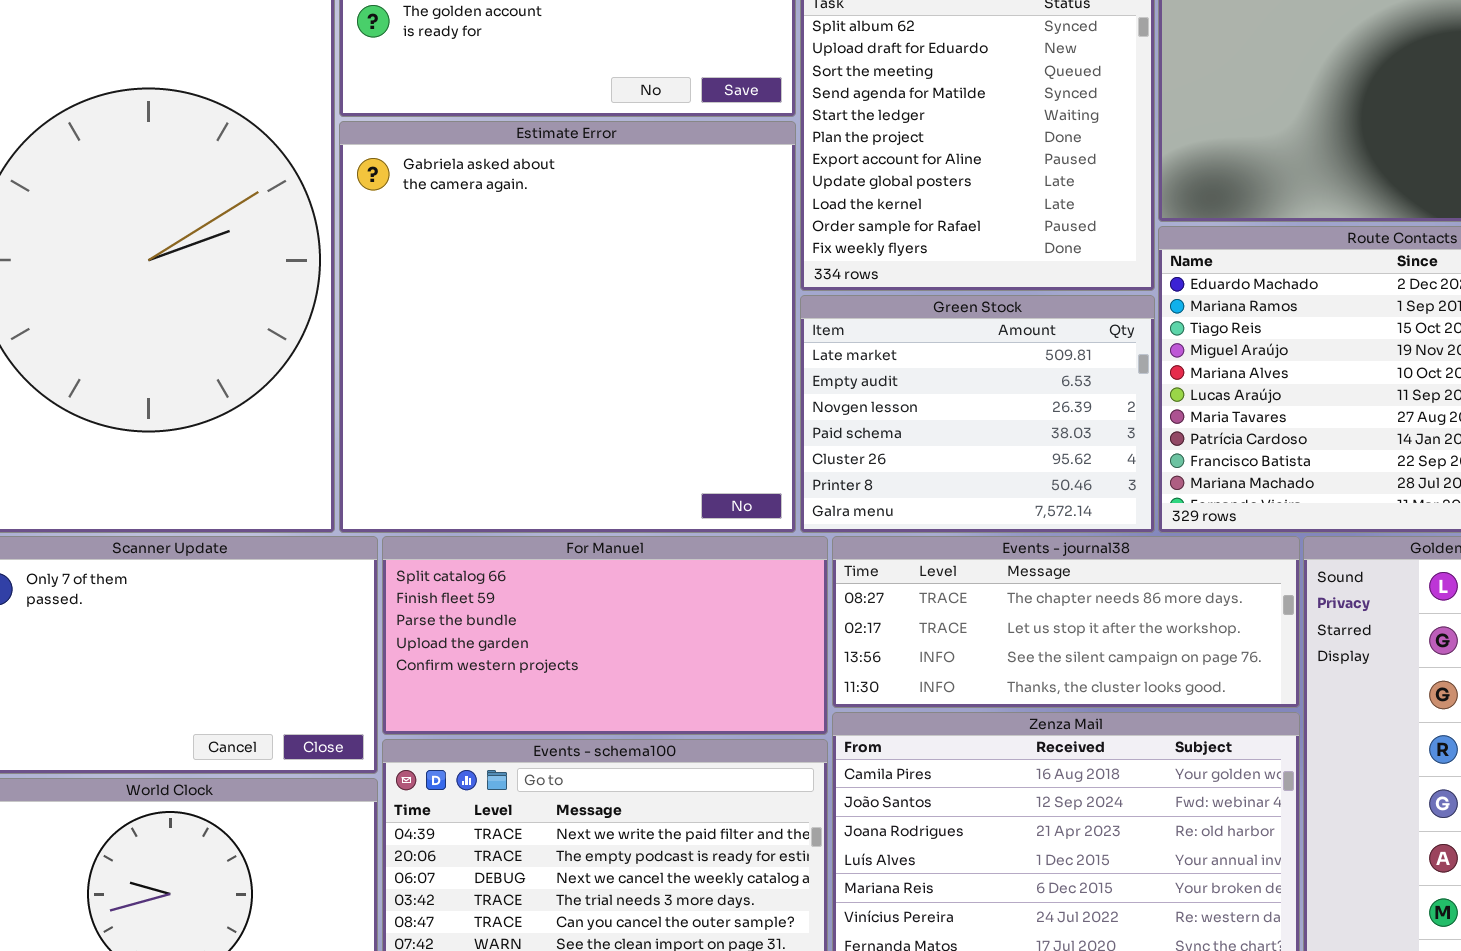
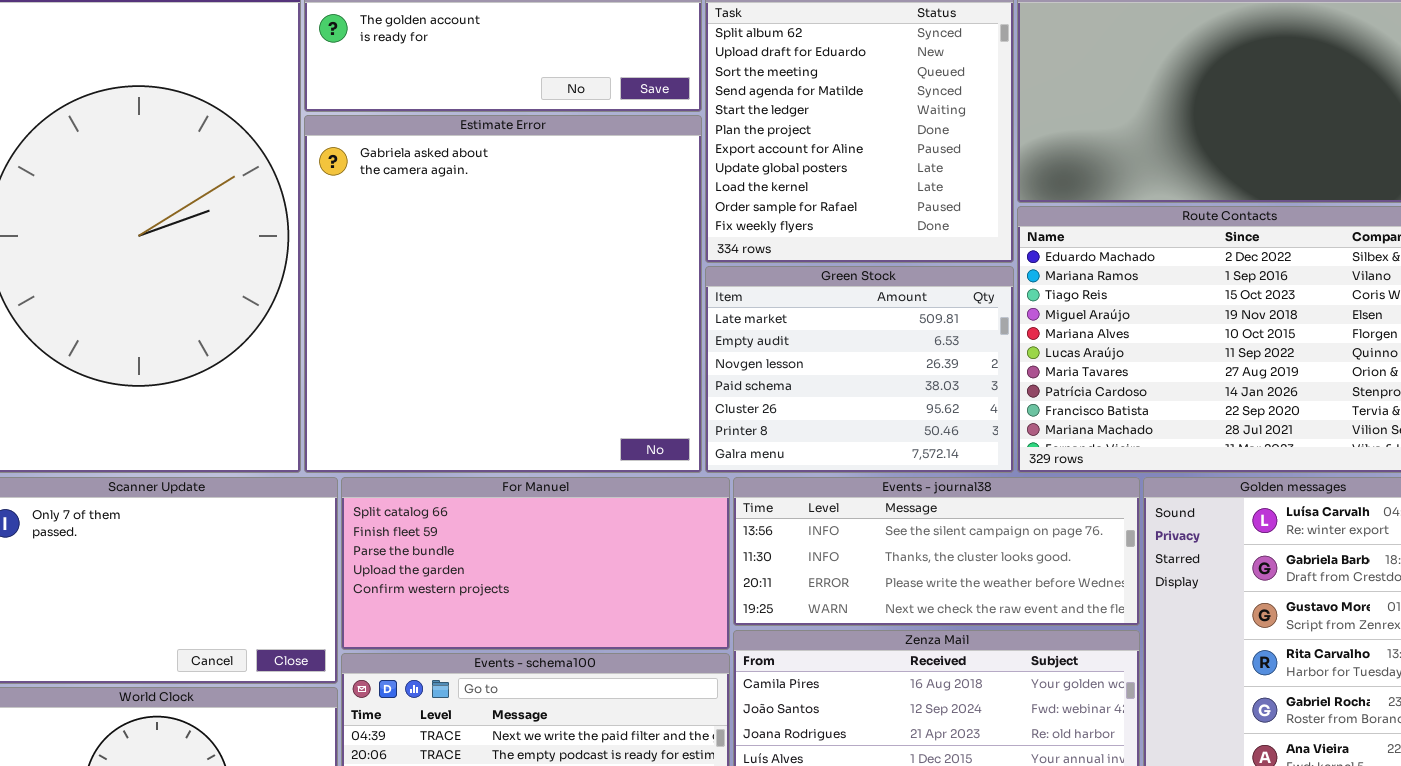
Events - journal38: [832,536,1300,708] -> [733,477,1140,626], scrolled down 2 rows

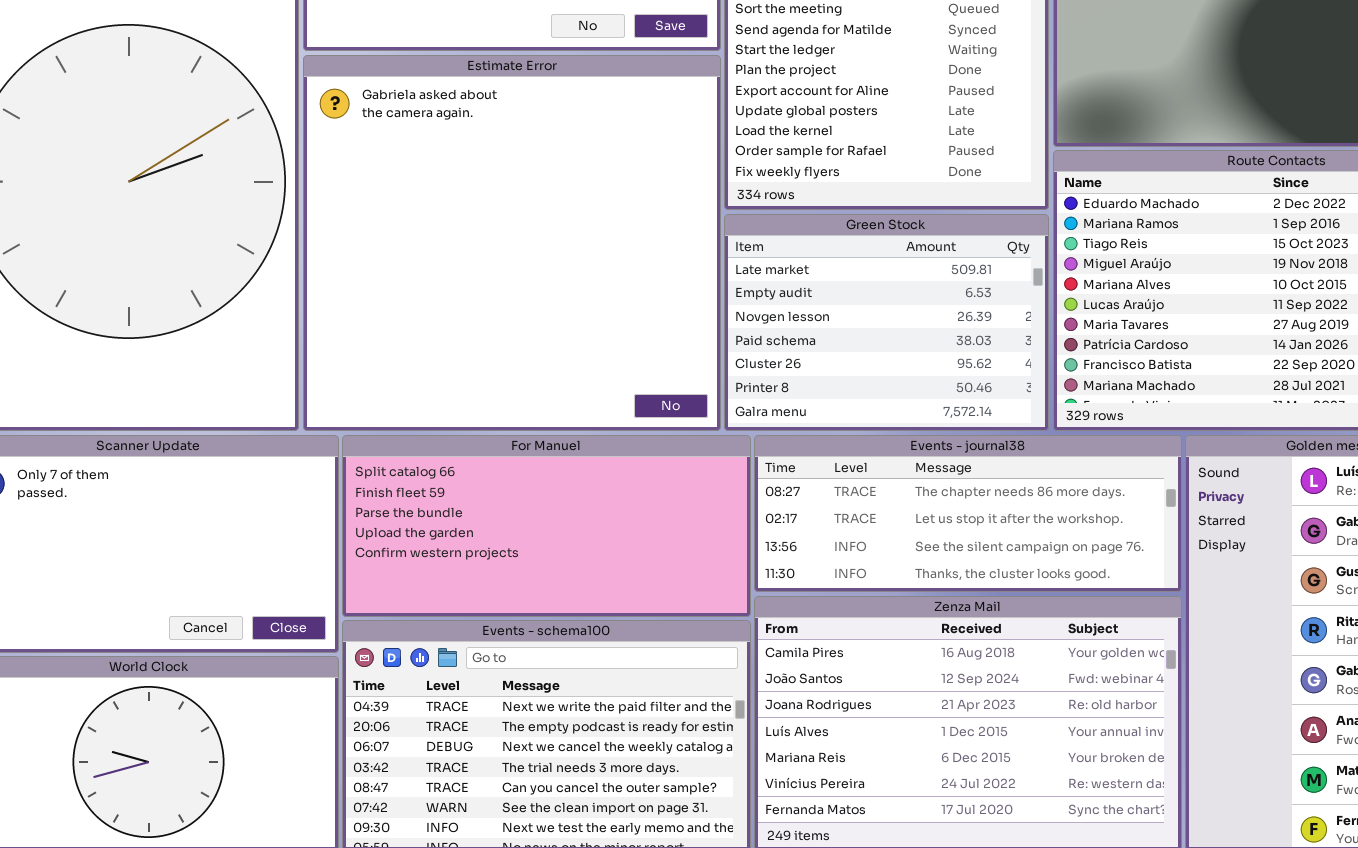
Events - journal38: [733,477,1140,626] -> [754,435,1182,592], scrolled up 2 rows

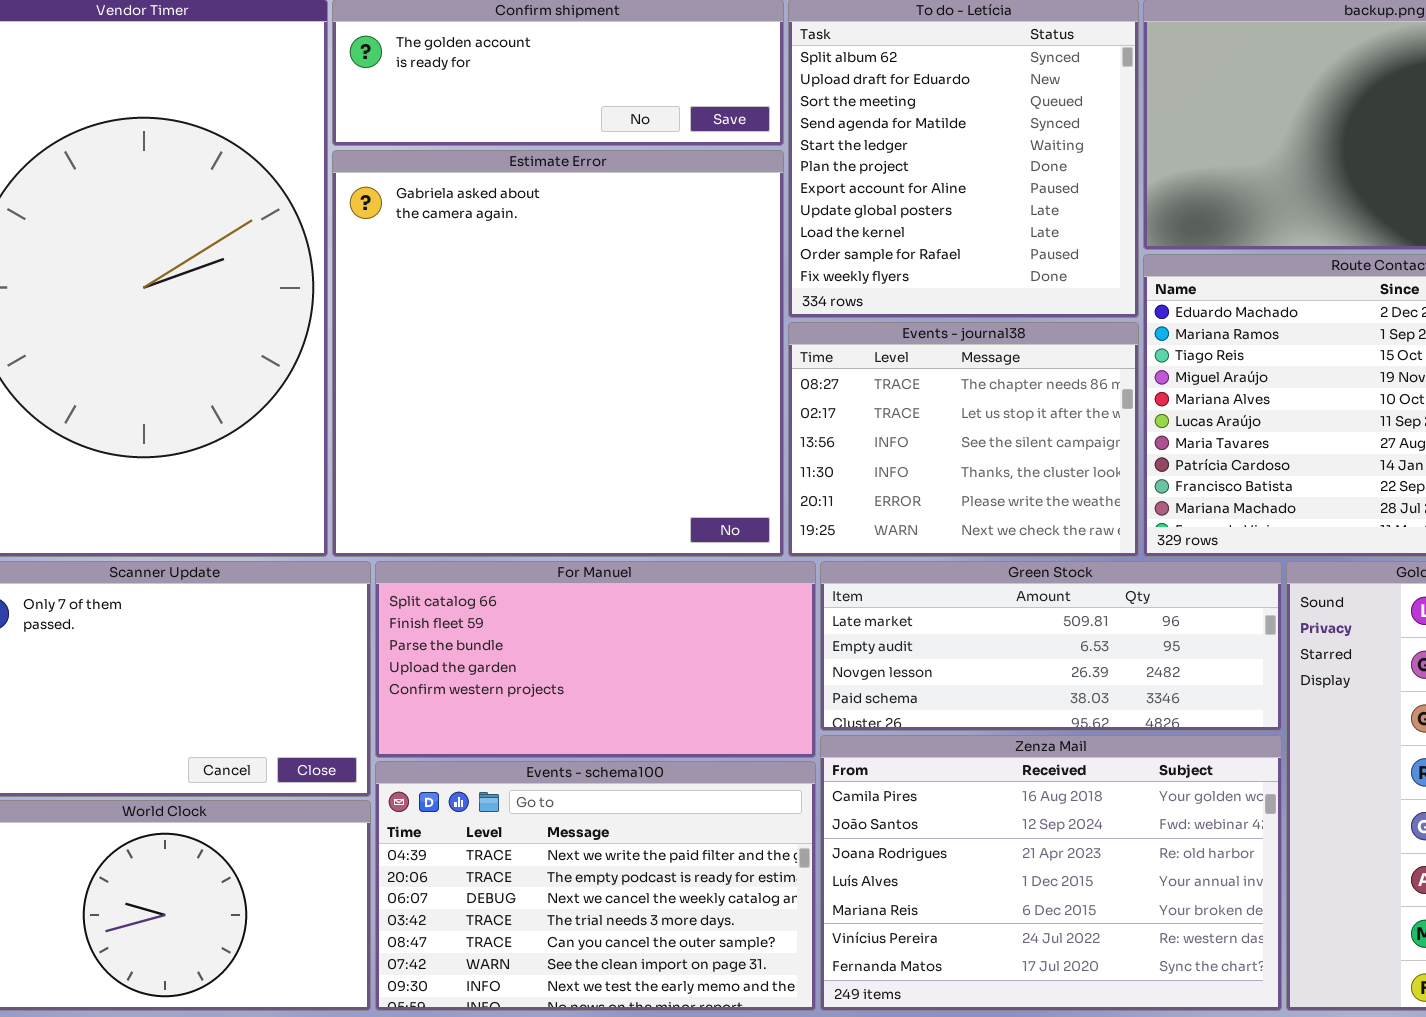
Green Stock: [724,214,1049,431] -> [820,561,1282,731], moved, resized
Events - journal38: [754,435,1182,592] -> [788,322,1139,557], moved, resized

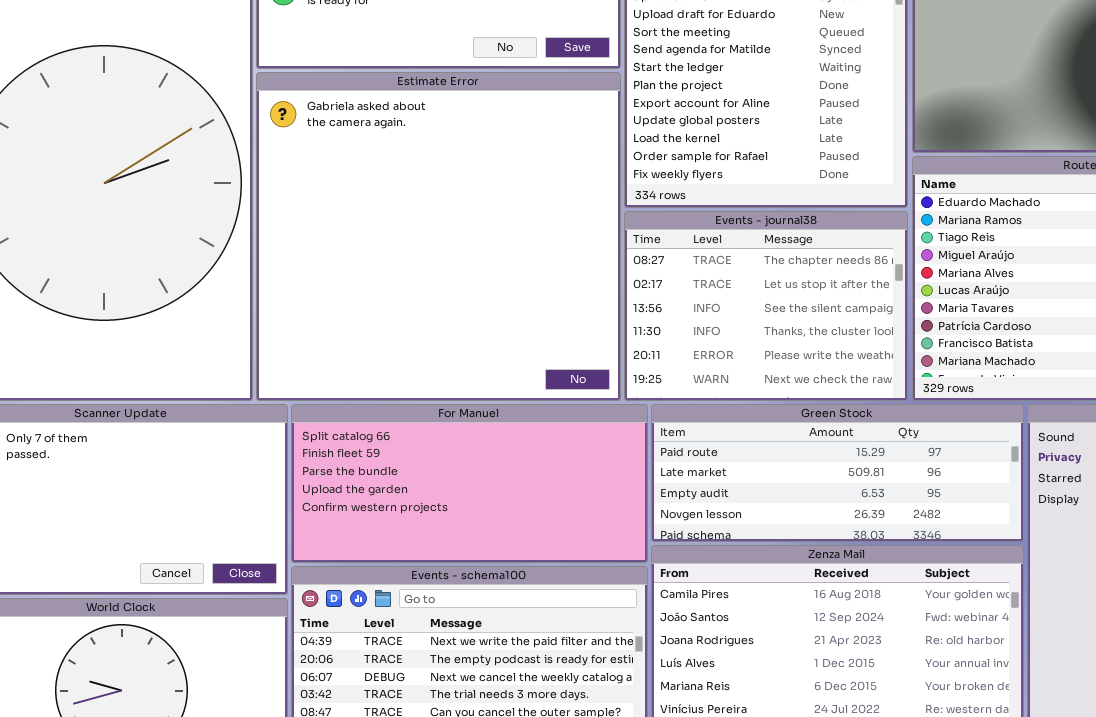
Green Stock: [820,561,1282,731] -> [651,404,1024,542], scrolled up 1 row

